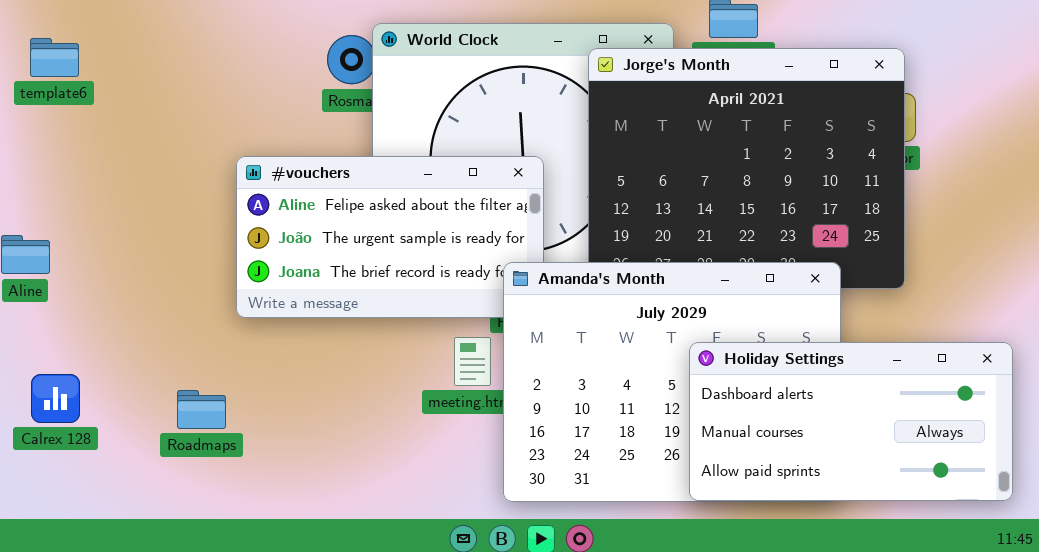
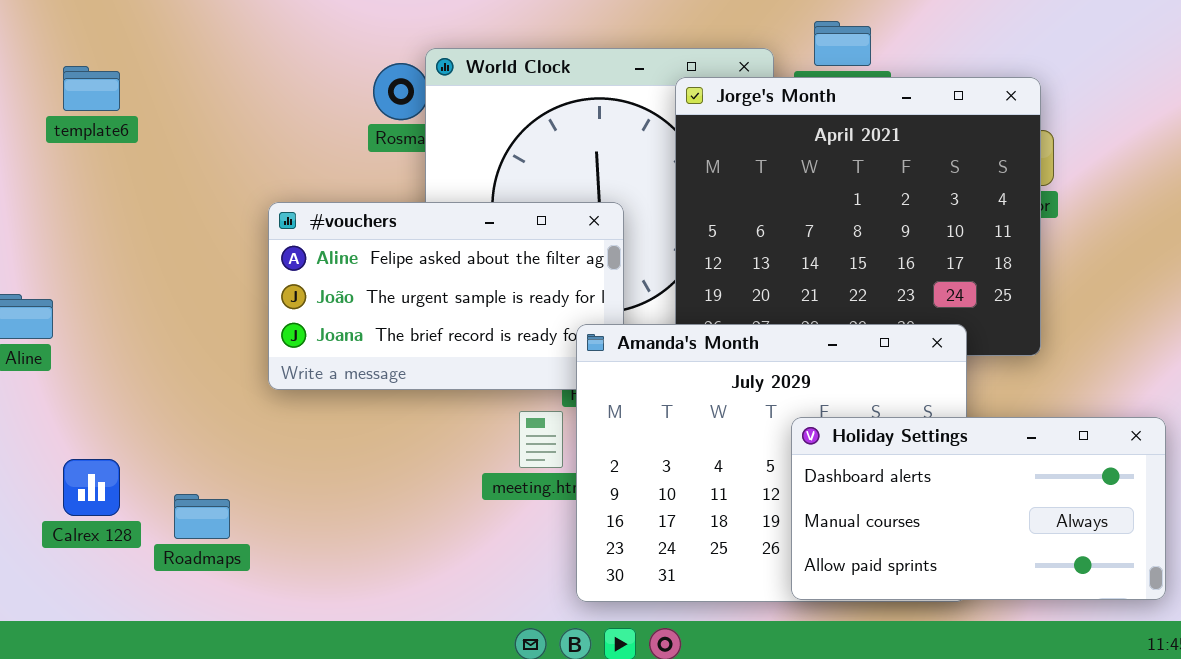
template6: [30,38,79,77] -> [63,66,120,111], moved
Calrex 128: [31,374,80,423] -> [63,459,120,516], moved
Roadmaps: [177,390,226,429] -> [174,494,230,539], moved

